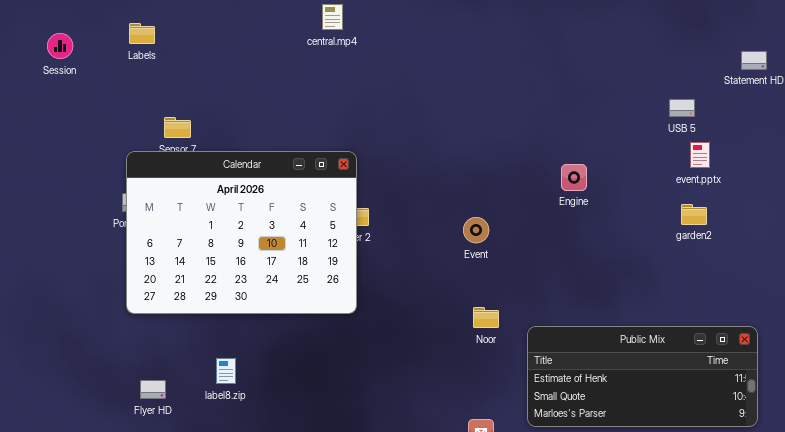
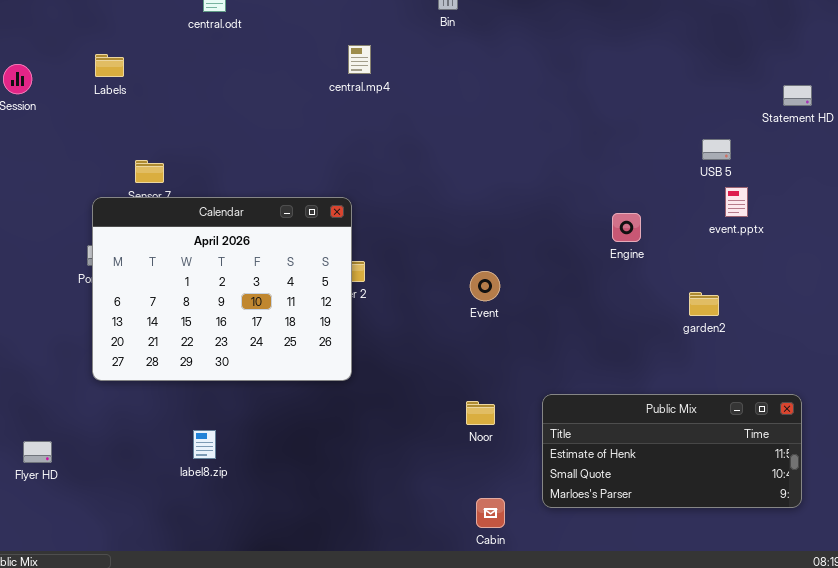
central.mp4: [322,4,343,30] -> [348,45,371,74], moved
Engine: [561,164,587,191] -> [612,213,641,242], moved
garden2: [681,204,707,225] -> [689,292,719,316], moved
Noor: [473,307,499,328] -> [466,401,495,425], moved
Flyer HD: [140,380,166,399] -> [23,441,52,463], moved

